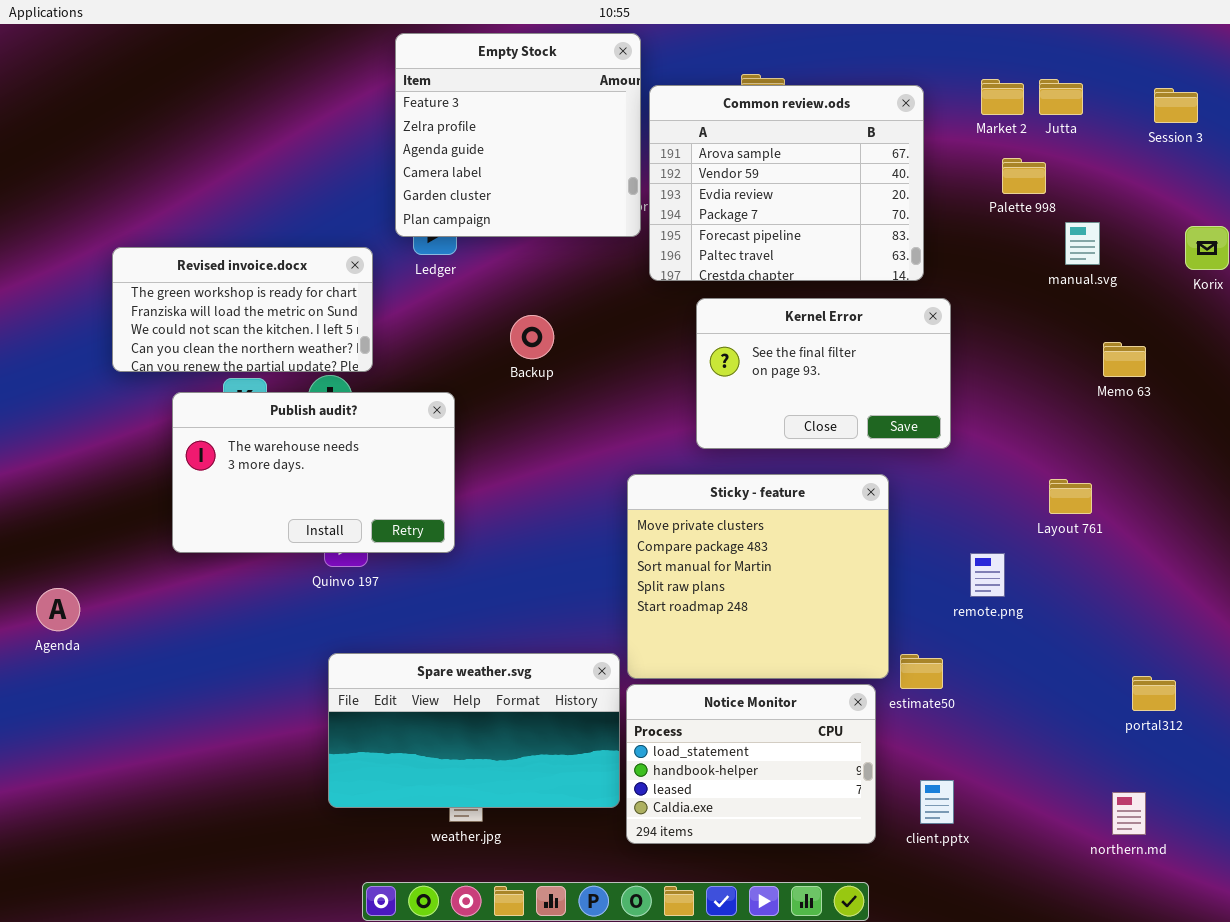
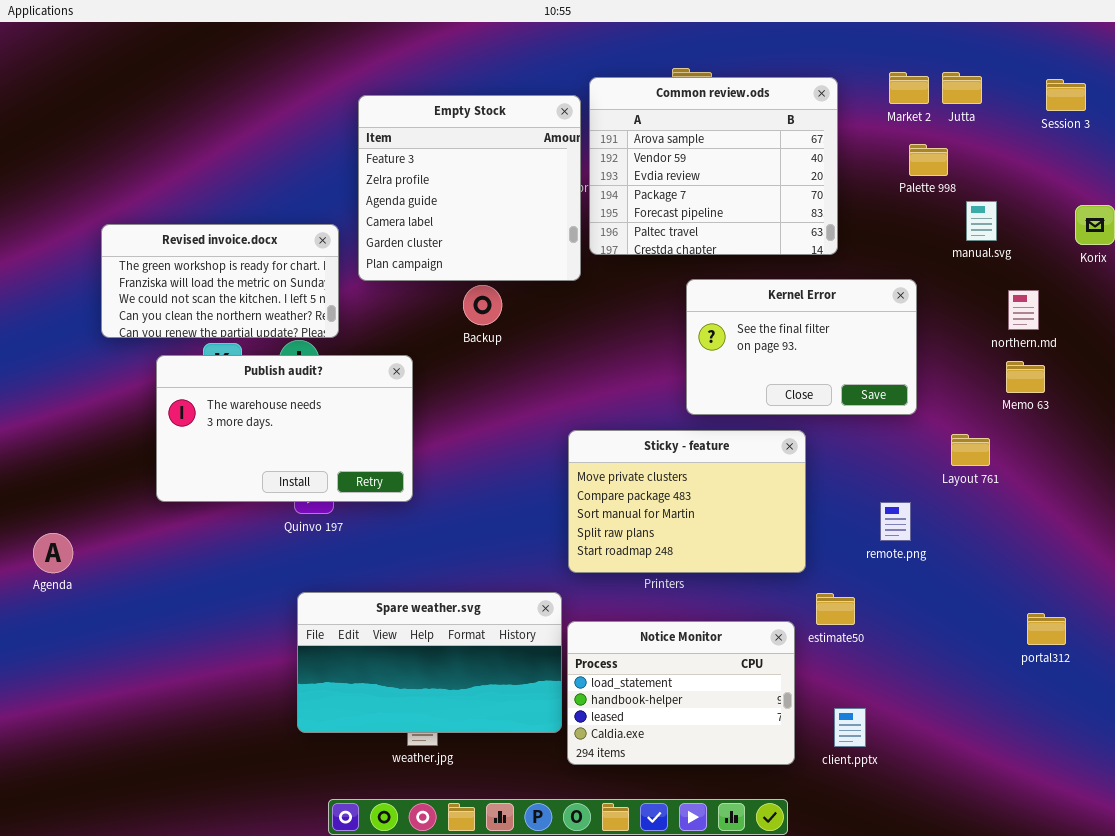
Empty Stock: [395,33,641,237] -> [358,95,581,281], moved
Kernel Error: [696,298,951,449] -> [686,279,917,415], moved
Memo 63: [1103,342,1146,377] -> [1006,361,1045,393], moved
Sticky - feature: [627,474,889,679] -> [568,430,806,573], resized
northern.md: [1112,792,1146,835] -> [1008,290,1039,330], moved

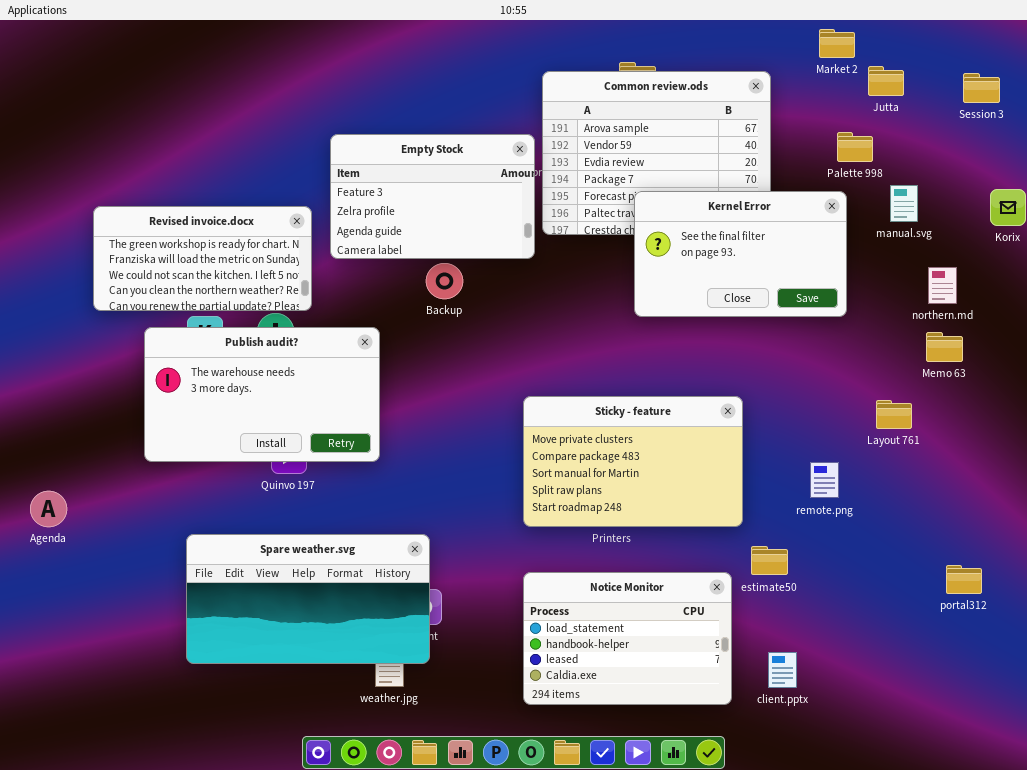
Market 2: [889,72,929,104] -> [819,29,855,58], moved
Empty Stock: [358,95,581,281] -> [330,134,535,259], resized
Kernel Error: [686,279,917,415] -> [634,191,847,317], moved
Spare weather.svg: [297,592,562,733] -> [186,534,430,664], moved

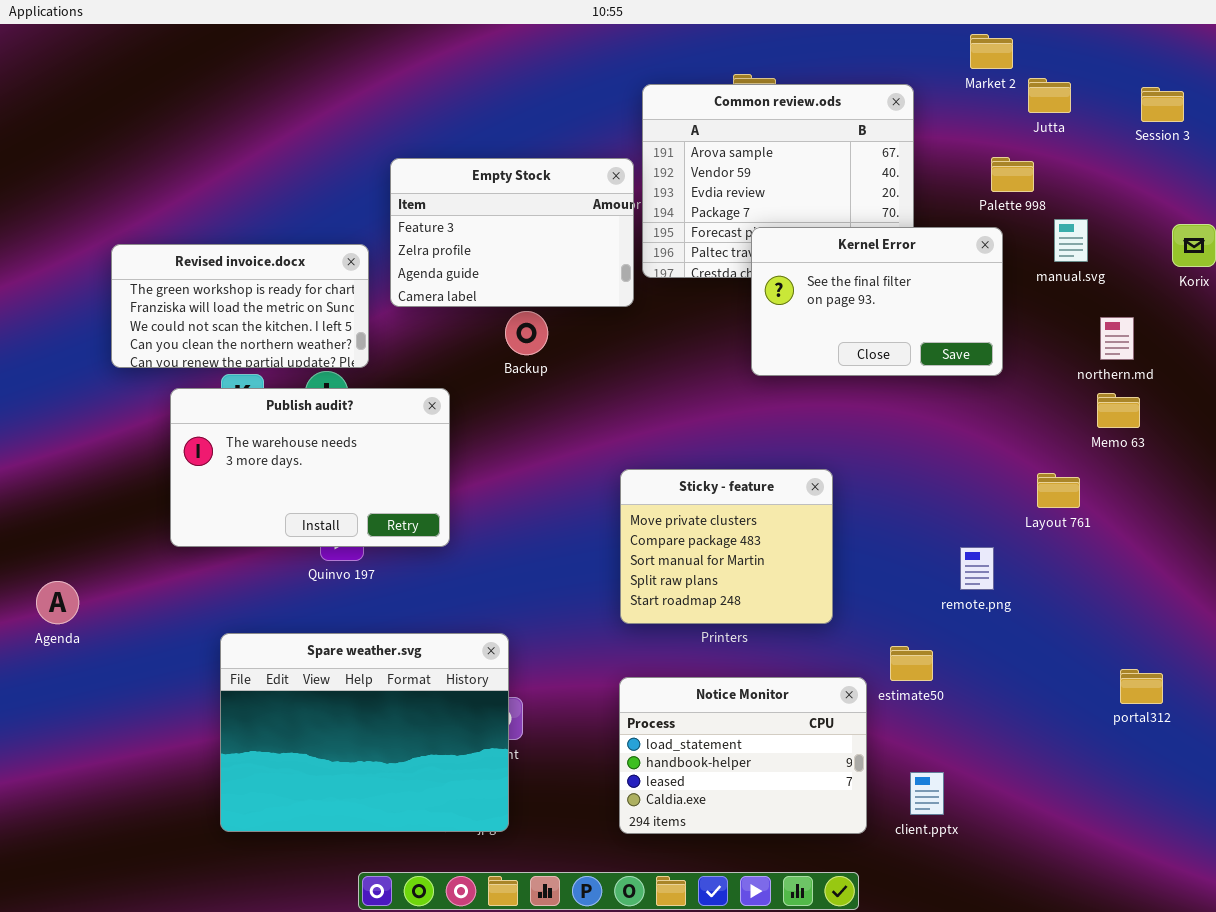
Sticky - feature: [523,396,743,527] -> [620,469,833,624], resized
Spare weather.svg: [186,534,430,664] -> [220,633,509,832], resized

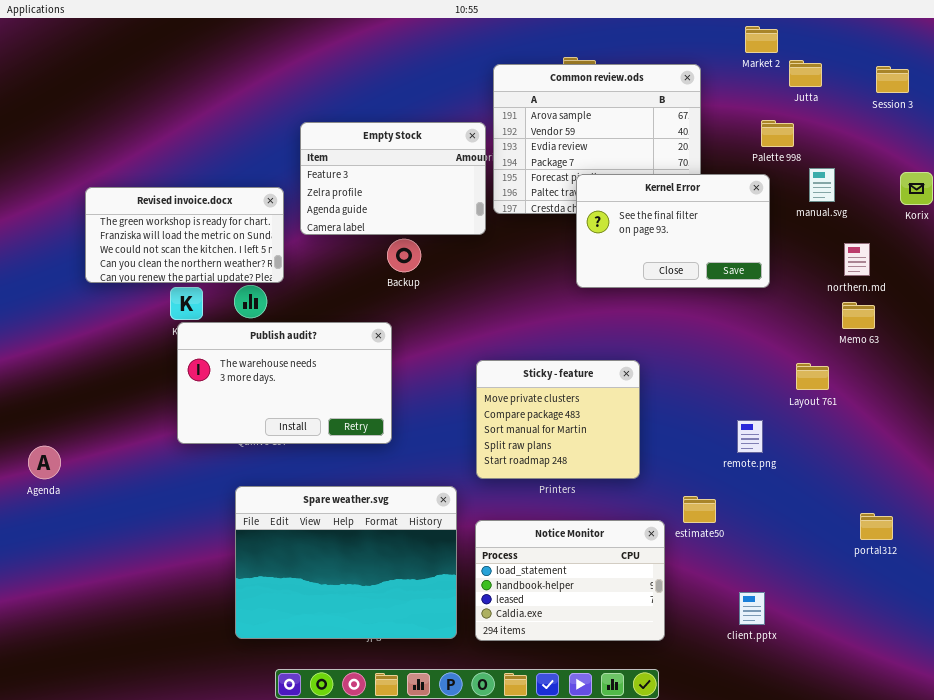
Publish audit?: [170,388,450,547] -> [177,322,392,444], moved
Spare weather.svg: [220,633,509,832] -> [235,486,457,639], moved
client.pptx: [910,772,944,815] -> [739,592,765,625], moved

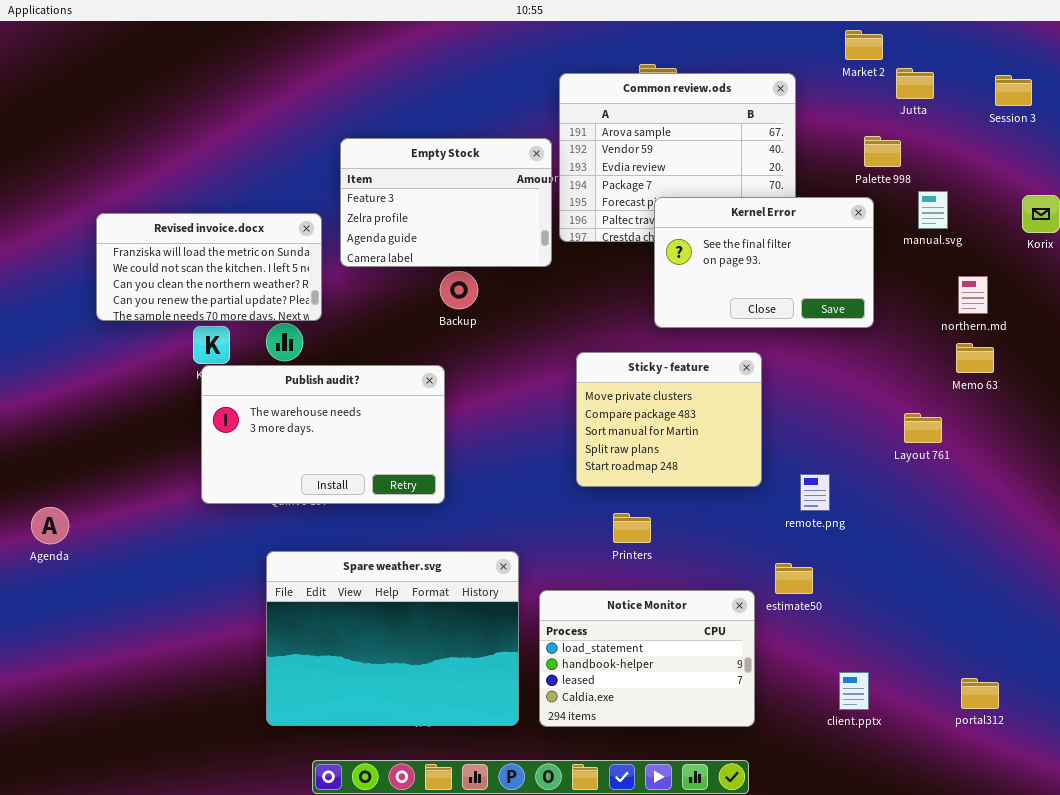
Revised invoice.docx: [85,187,284,283] -> [96,213,322,321], scrolled down 1 row
Sticky - feature: [476,360,640,479] -> [576,352,762,487], moved
remote.png: [737,420,763,453] -> [800,474,830,511], moved
portal312: [860,513,893,540] -> [961,678,999,709], moved

